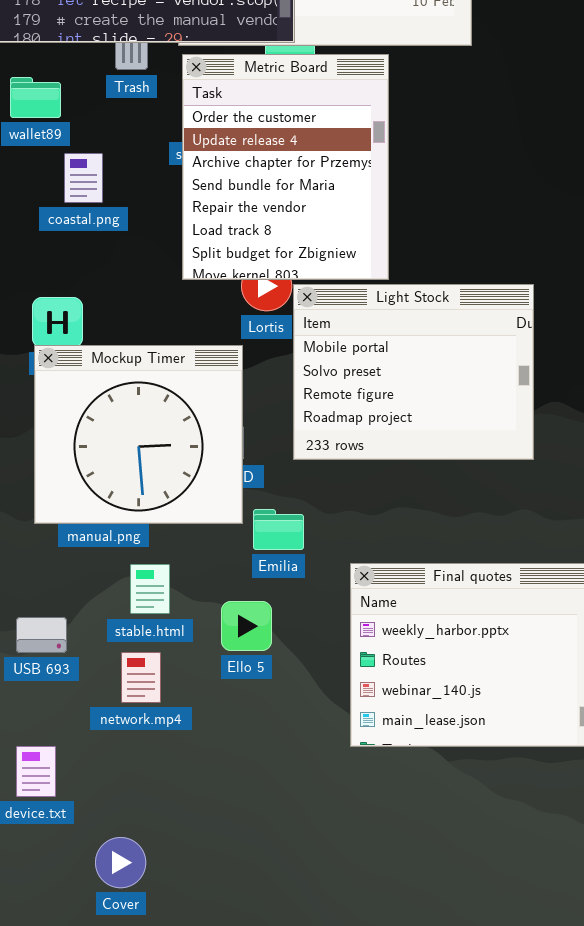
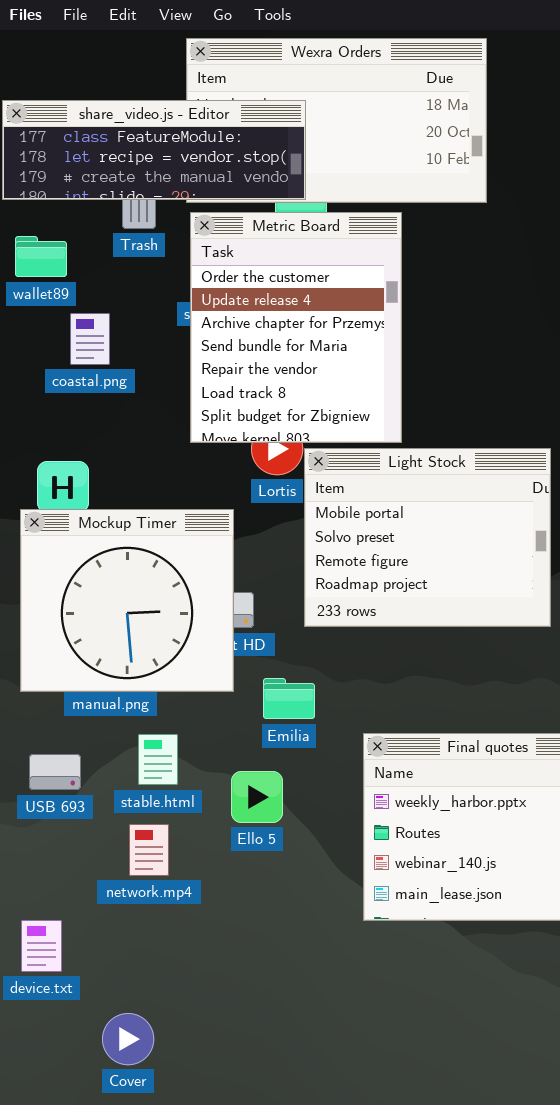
Mockup Timer: [34,345,243,524] -> [20,509,234,692], moved
USB 693: [16,617,67,653] -> [29,754,81,790], moved

